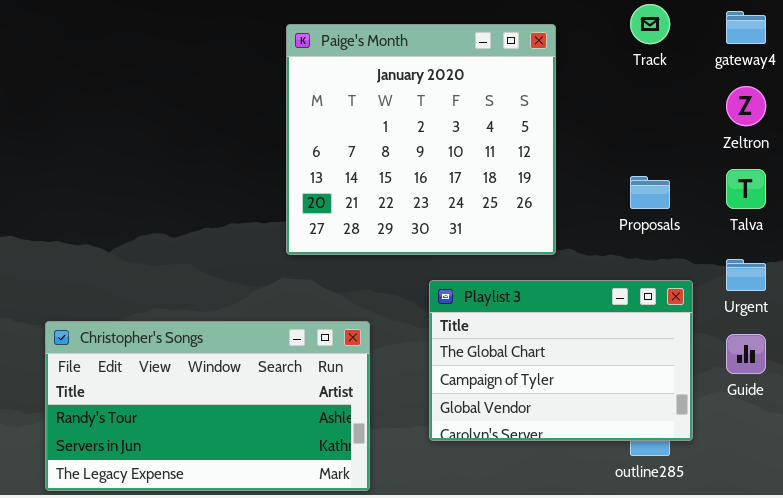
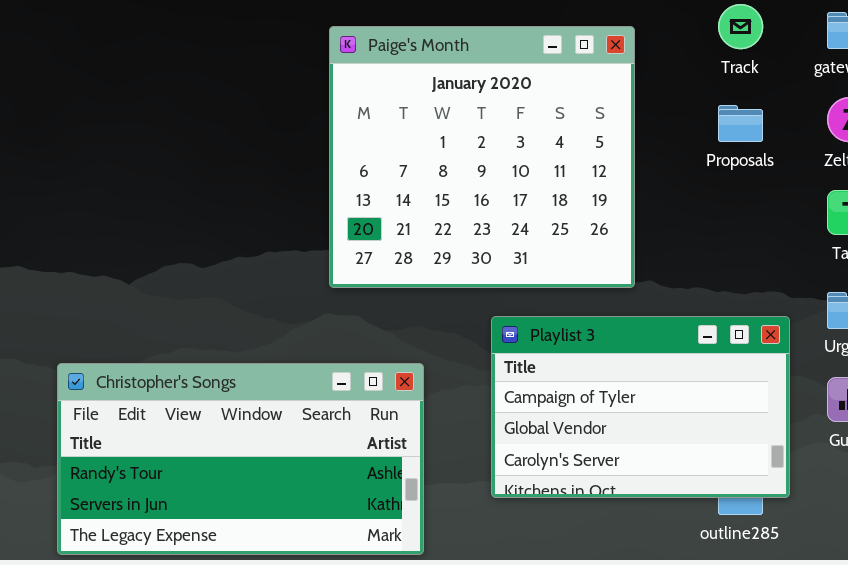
Proposals: [630,176,670,209] -> [718,105,763,142], moved
Playlist 3: [429,280,693,441] -> [491,316,790,498], scrolled down 1 row

